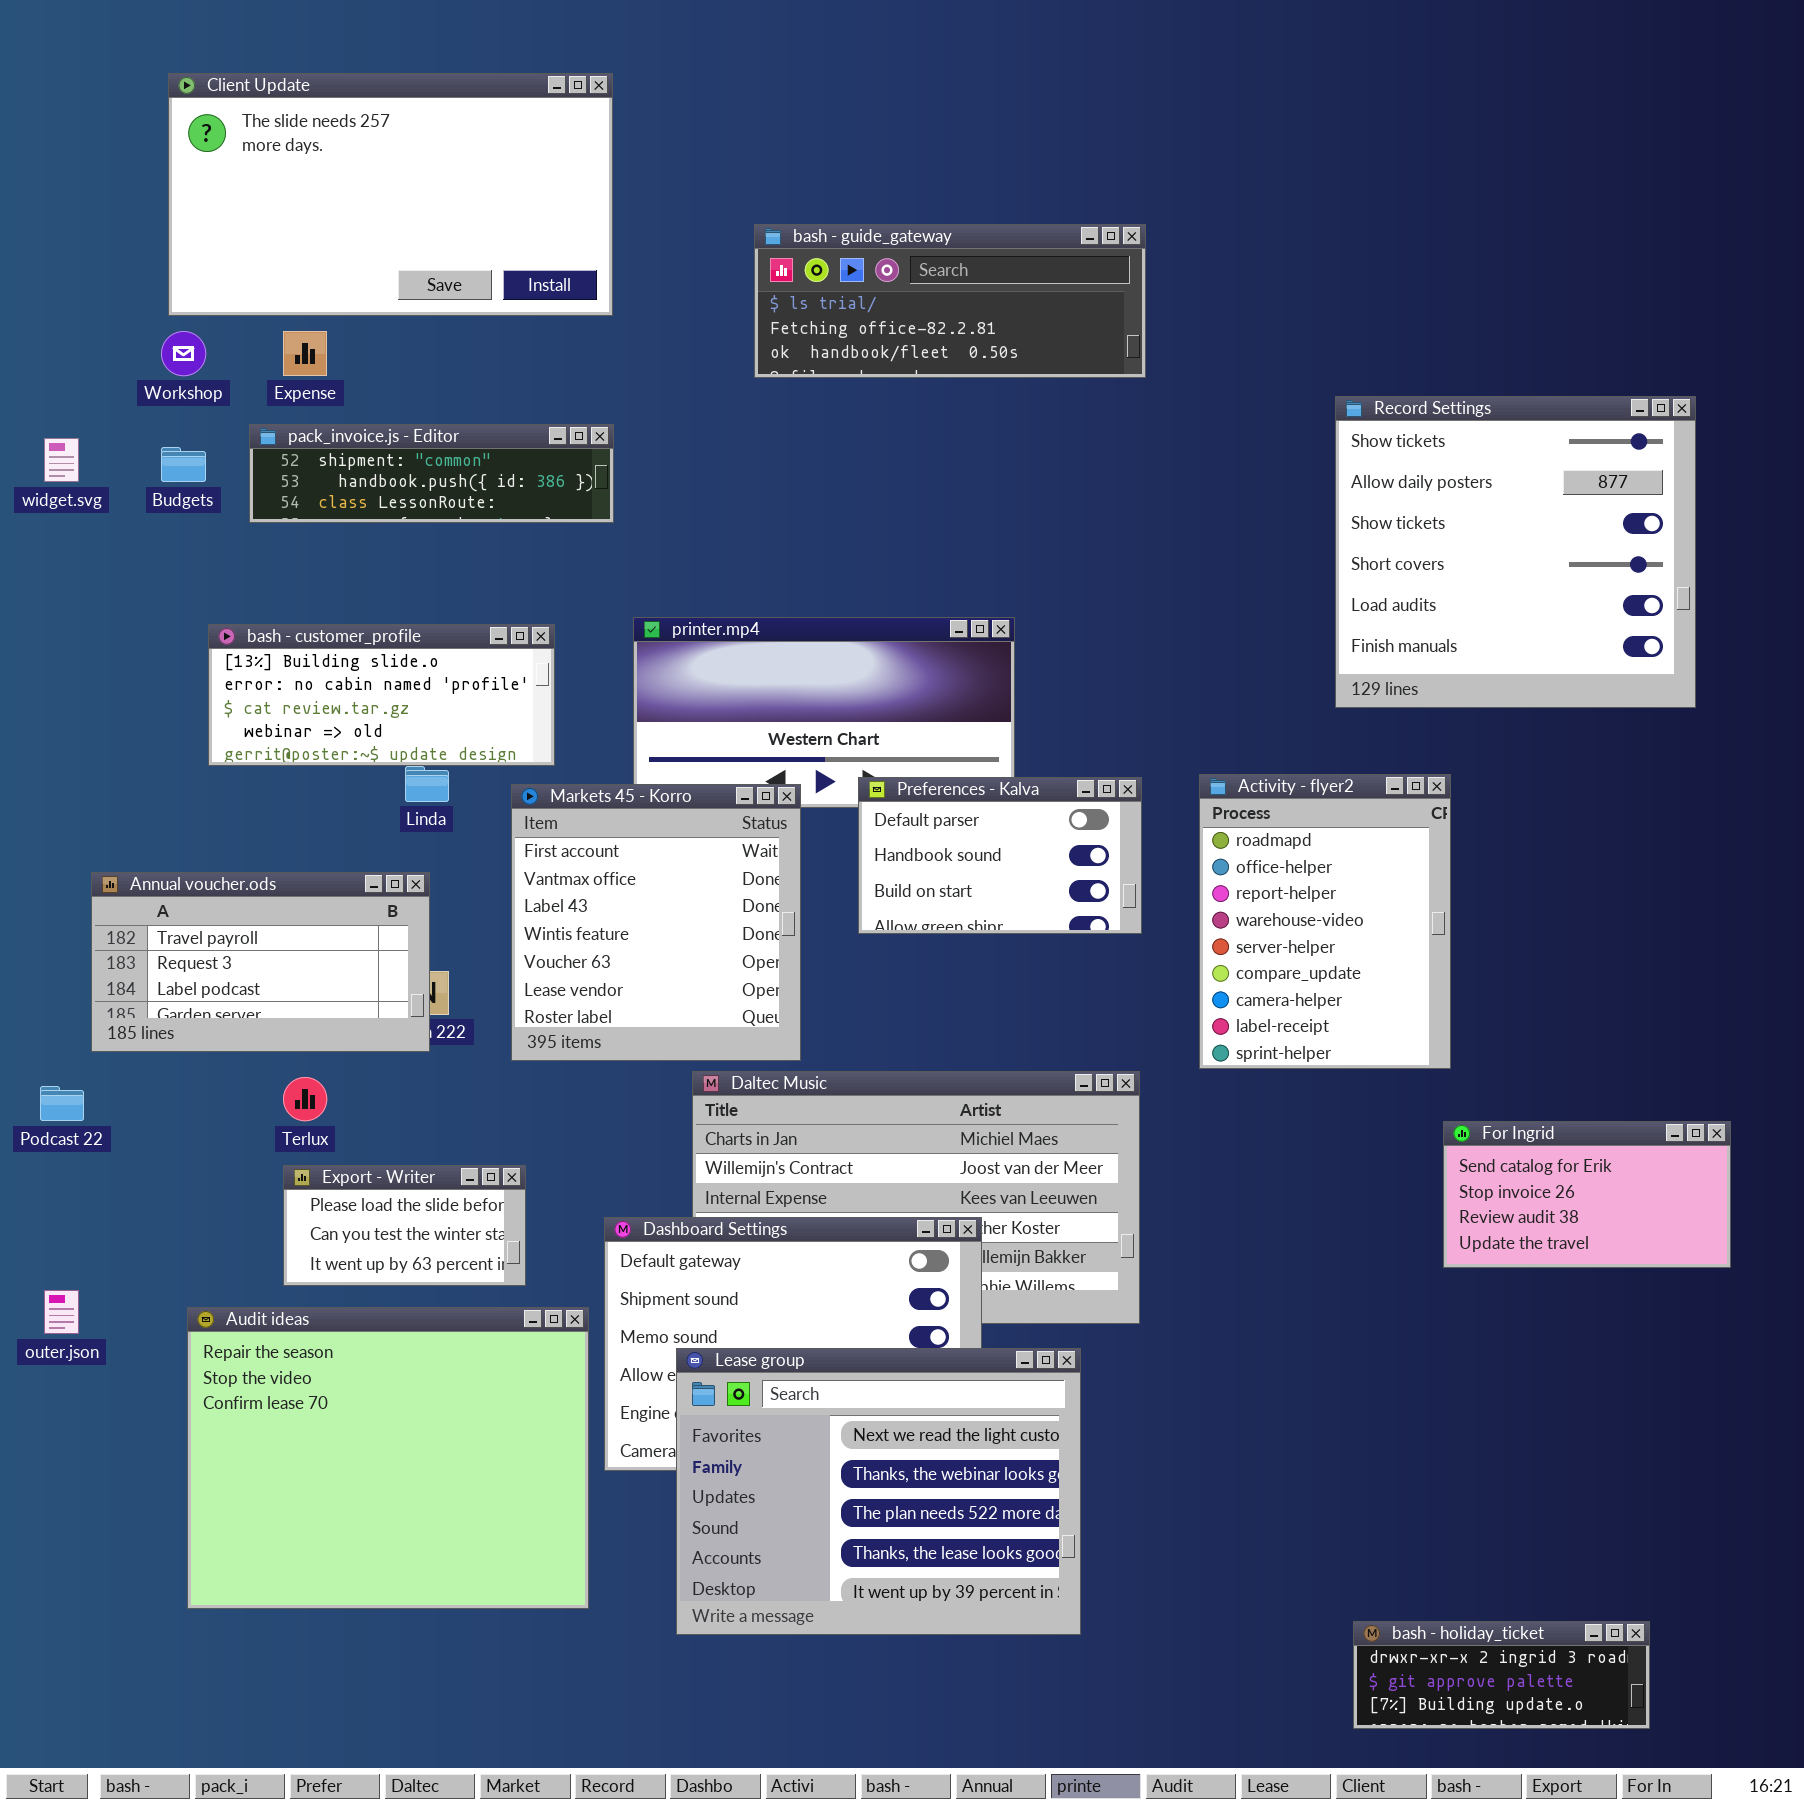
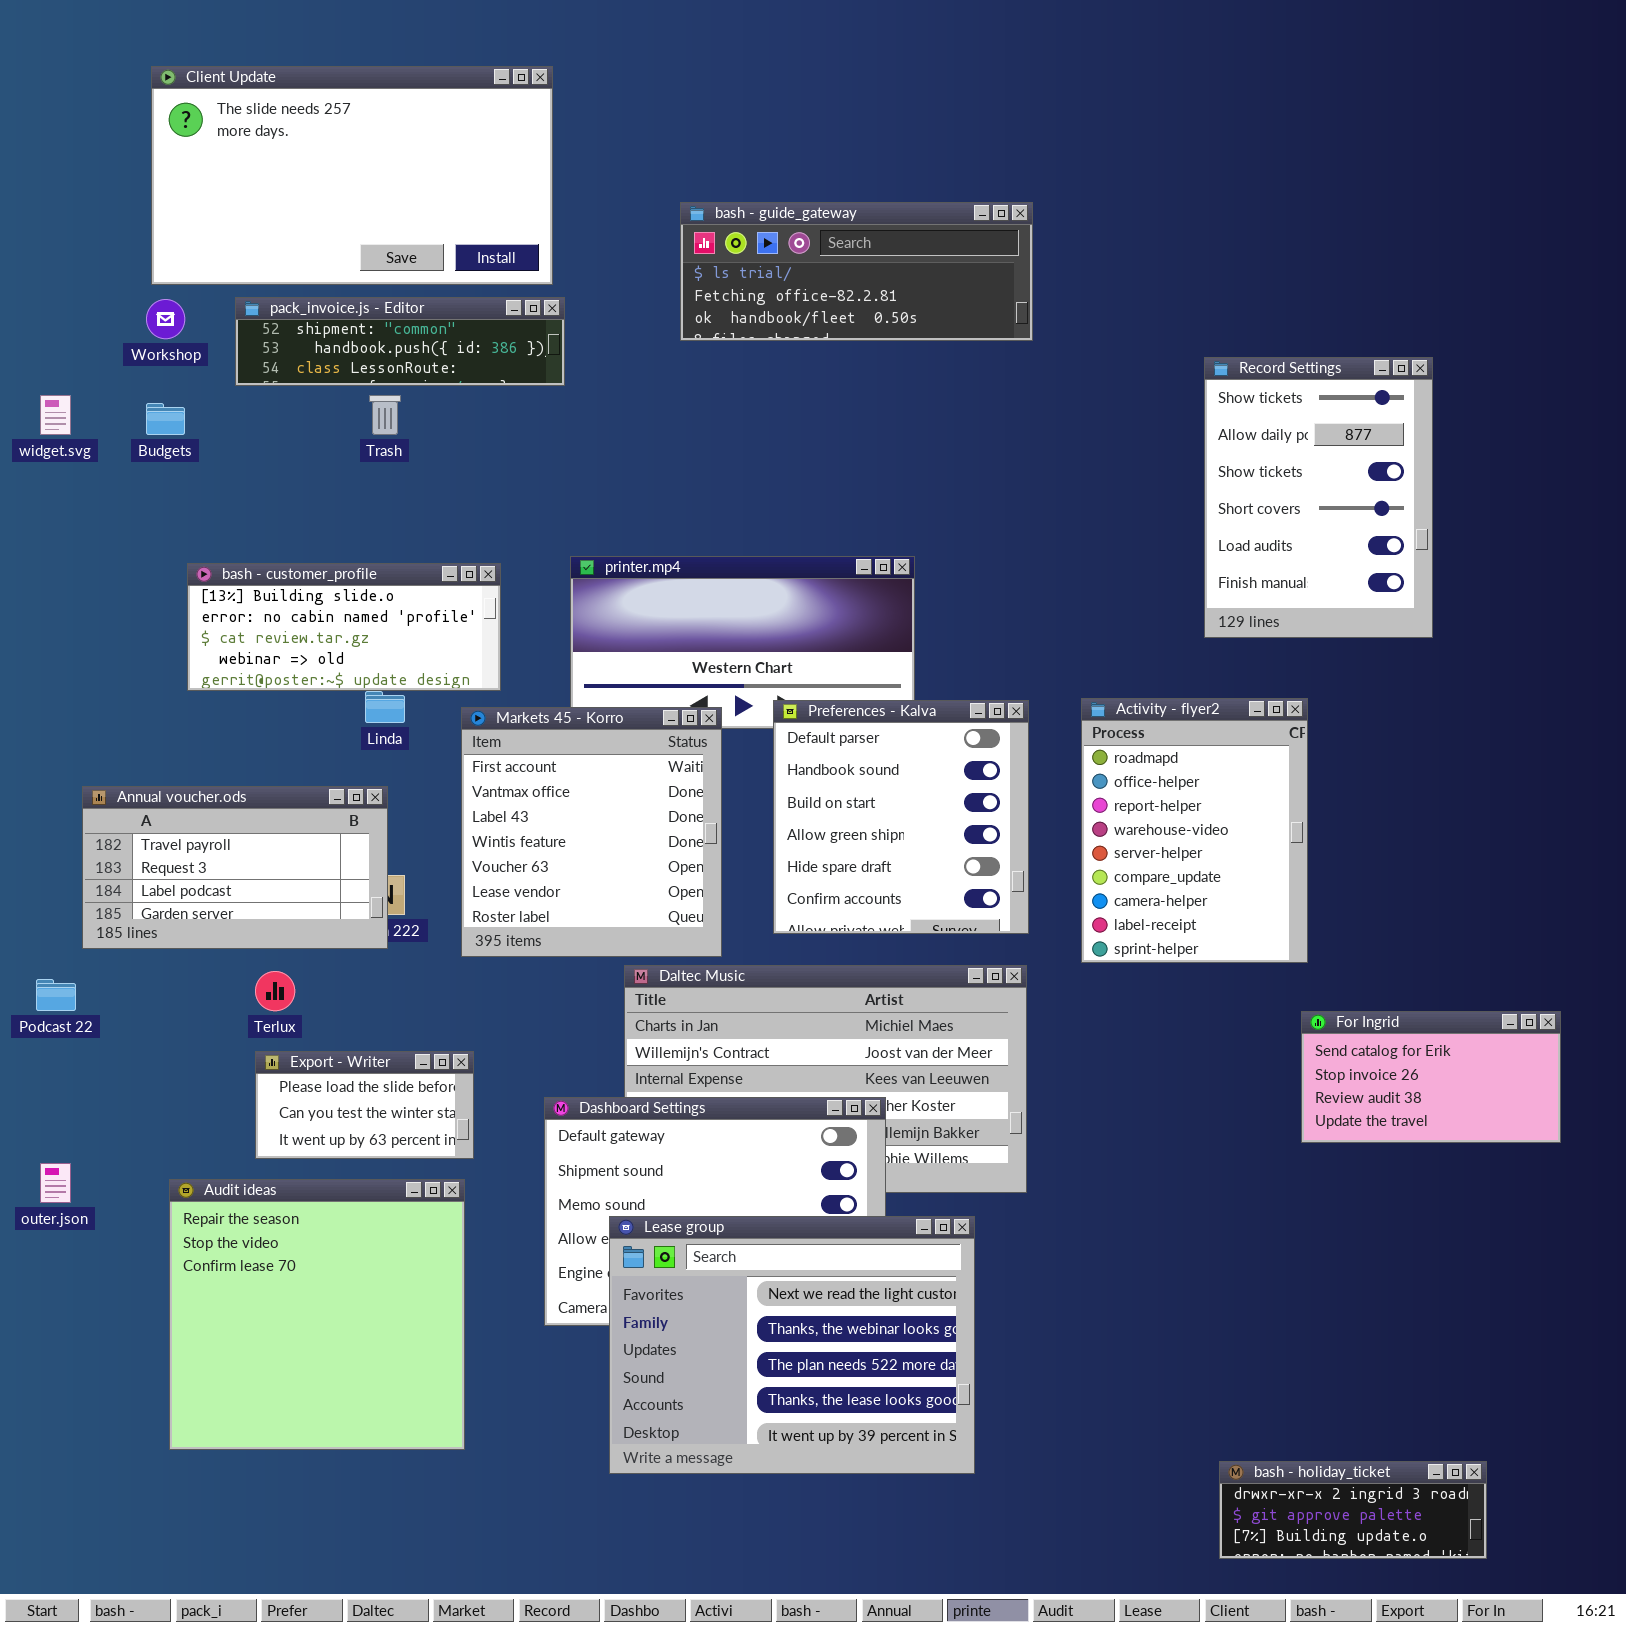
Record Settings: [1335,396,1696,708] -> [1204,357,1433,638], resized
pack_invoice.js - Editor: [249,424,614,523] -> [235,297,565,386], moved
Preferences - Kalva: [858,777,1142,934] -> [773,700,1029,934], resized
Audit ideas: [187,1307,589,1609] -> [169,1179,465,1450], resized

